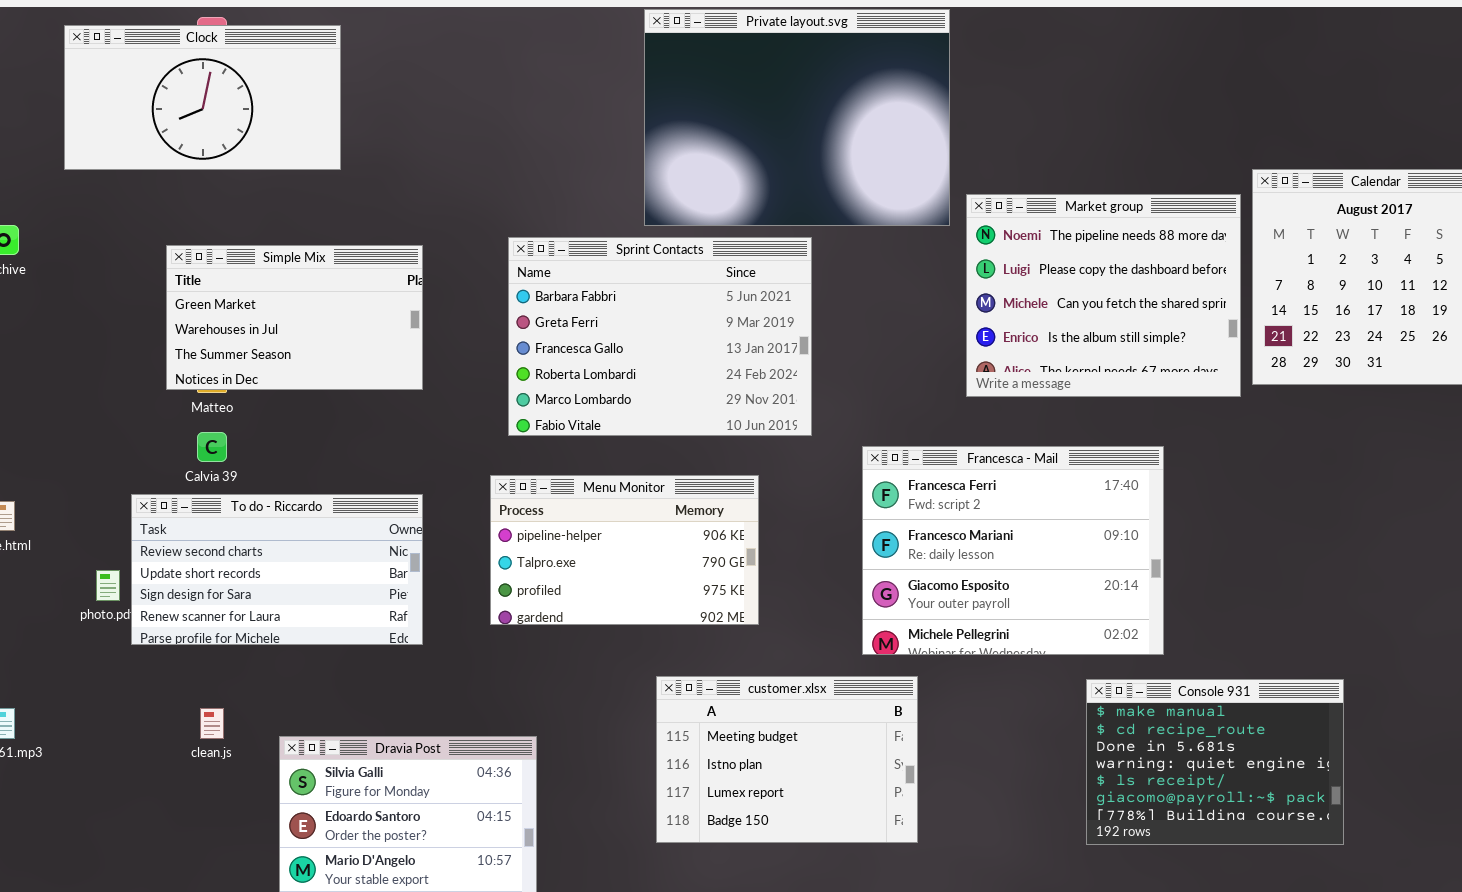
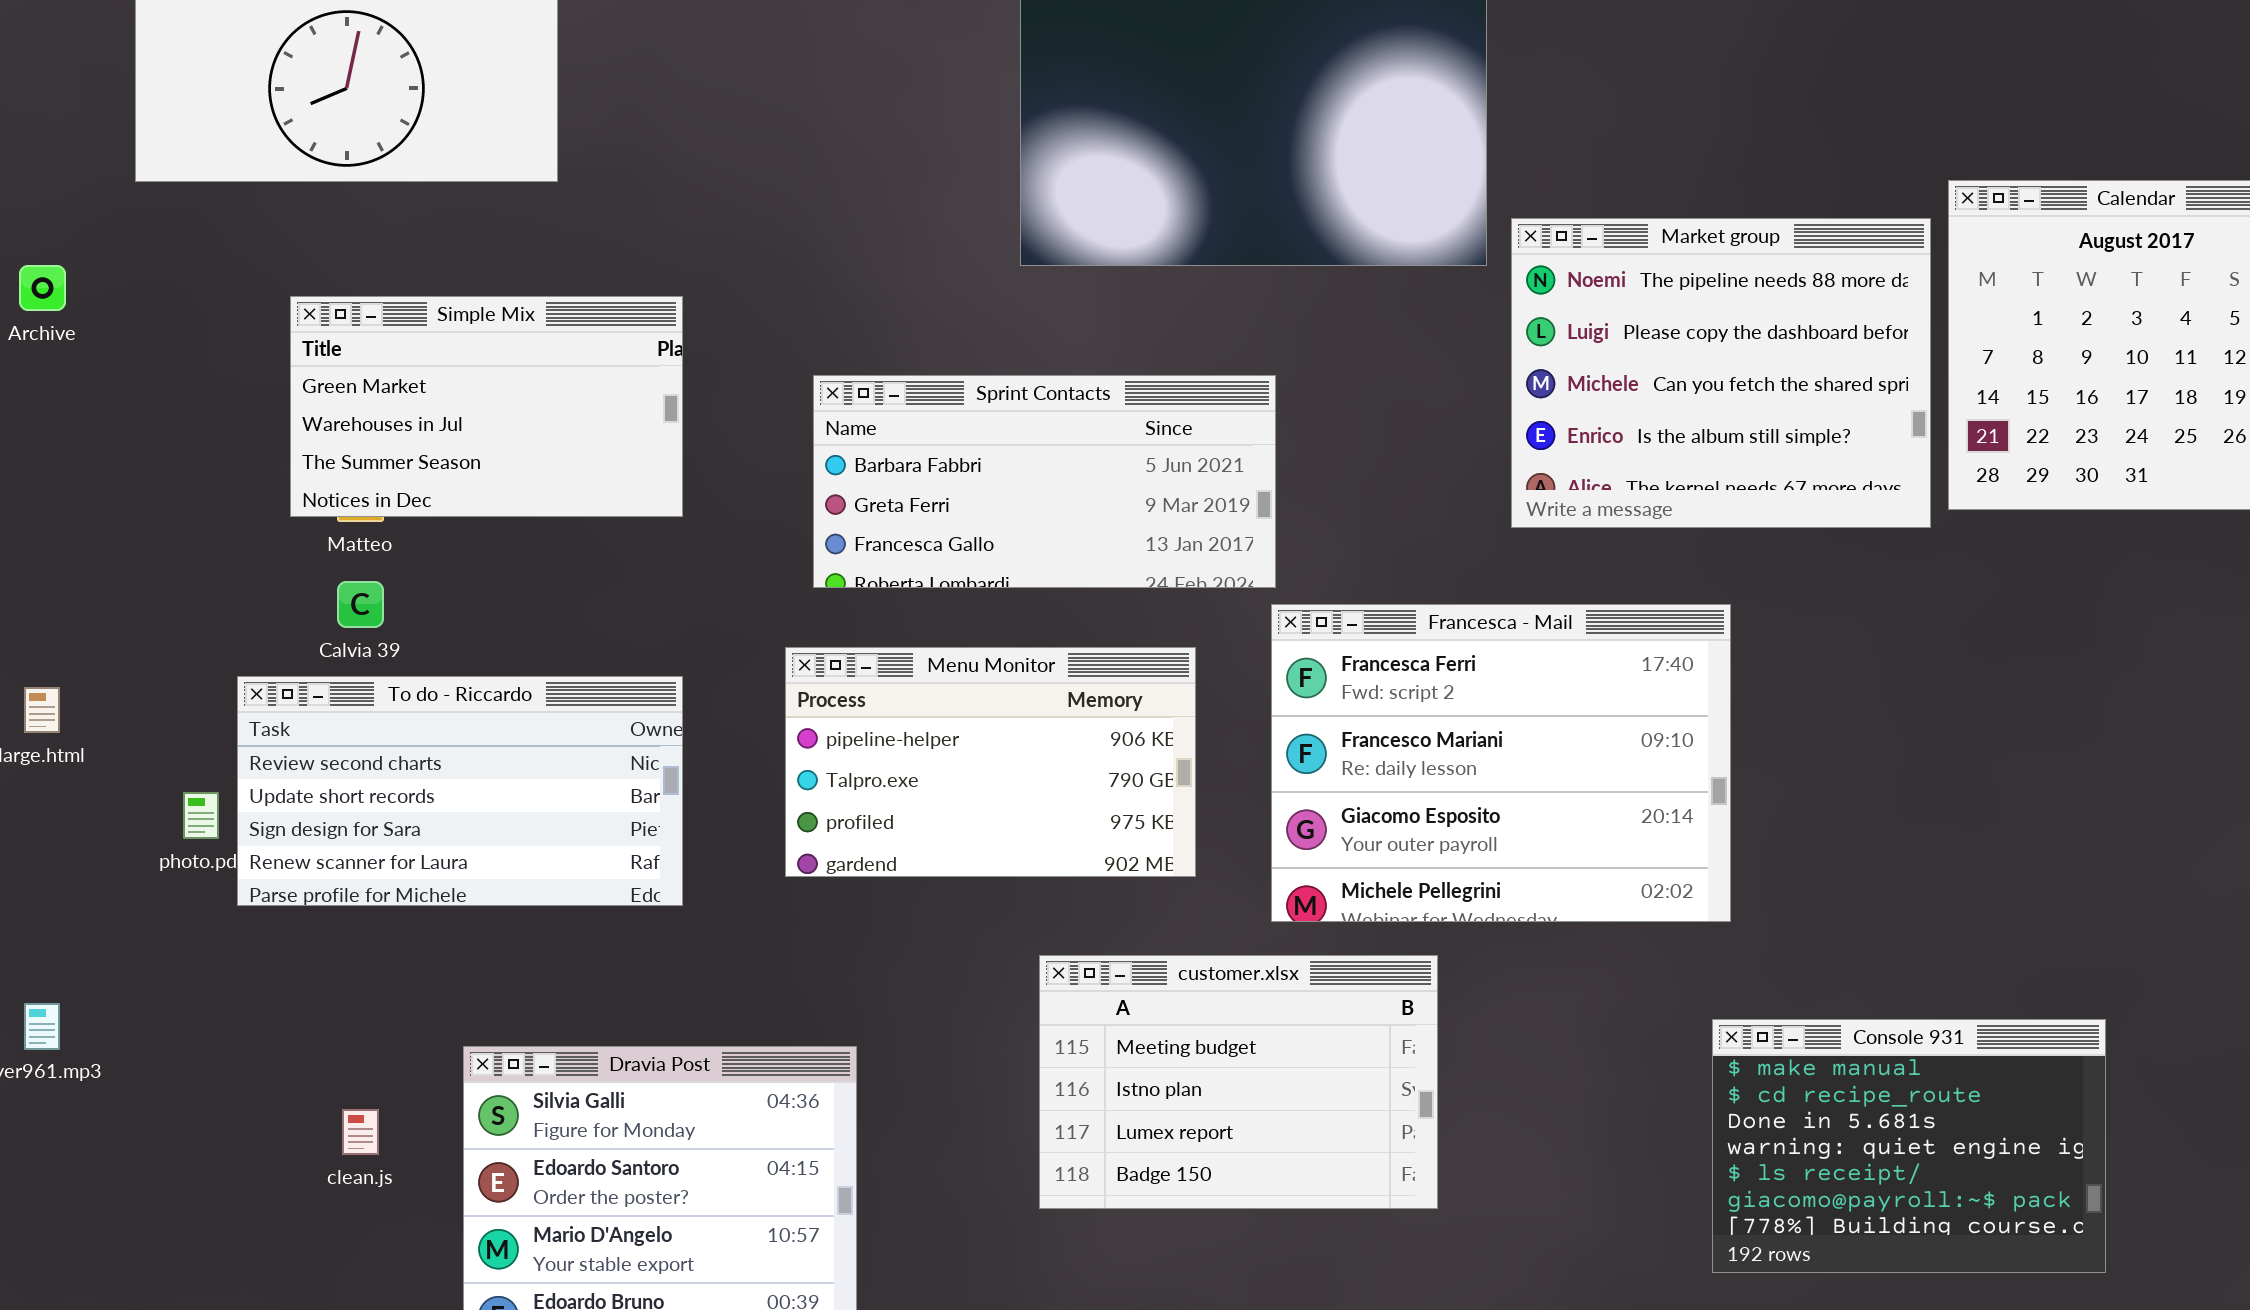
Sprint Contacts: [508,237,812,436] -> [813,375,1276,588], resized
Francesca - Mail: [862,446,1164,655] -> [1271,604,1731,922], moved
Console 931: [1086,679,1344,845] -> [1712,1019,2106,1273], moved
clean.js: [200,708,224,739] -> [342,1109,379,1155], moved

